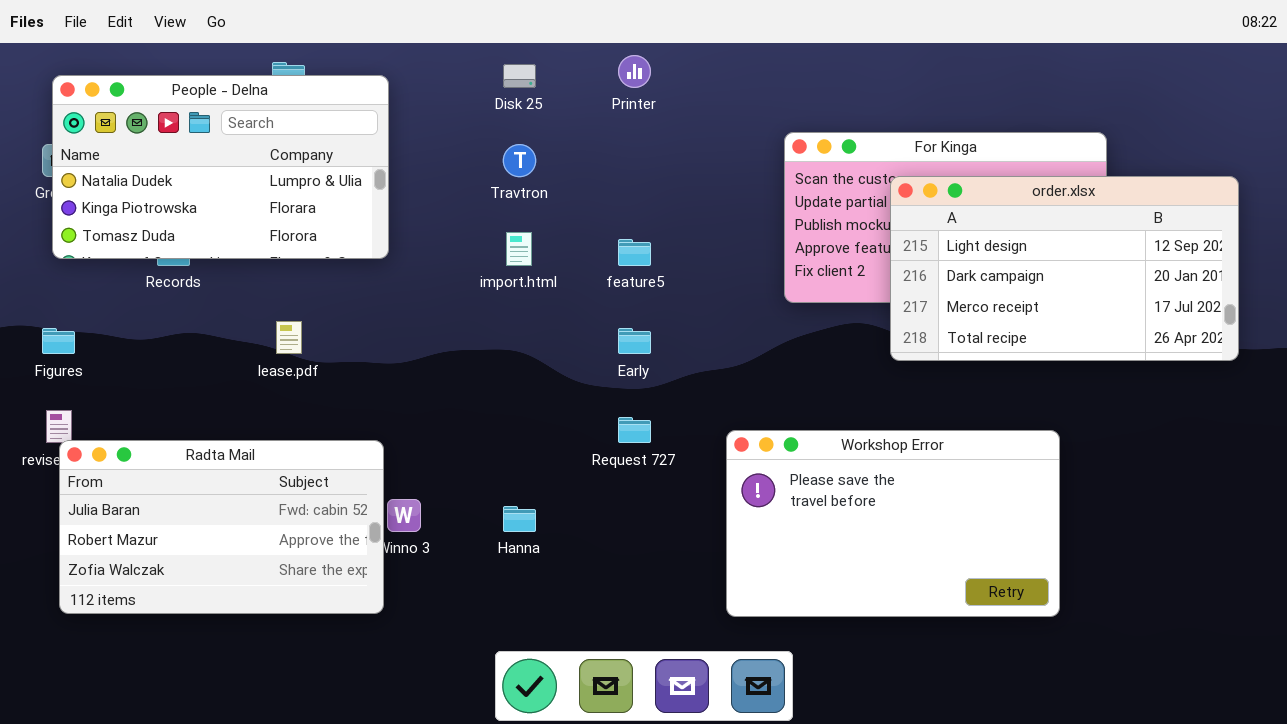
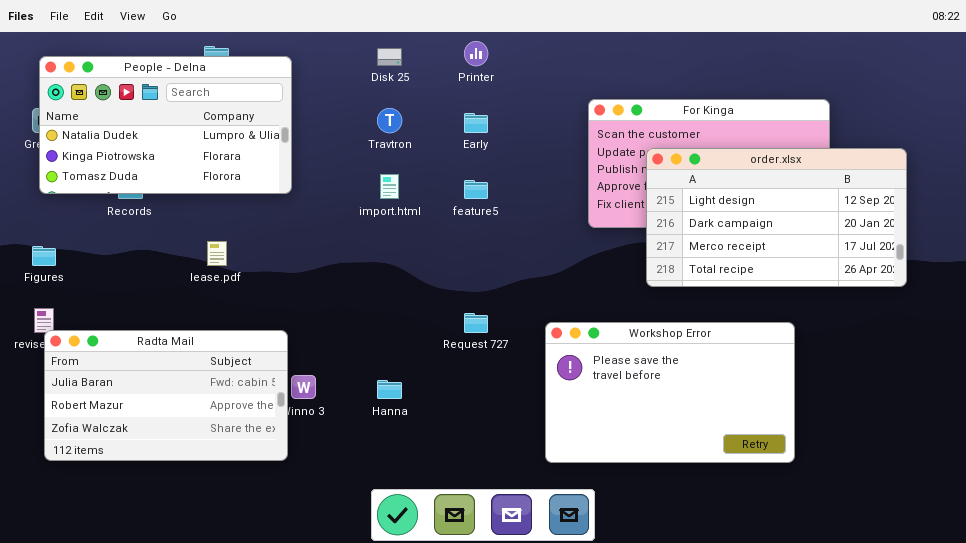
order.xlsx: [890,176,1239,361] -> [646,148,907,287], moved
Early: [618,328,651,354] -> [464,113,488,133], moved

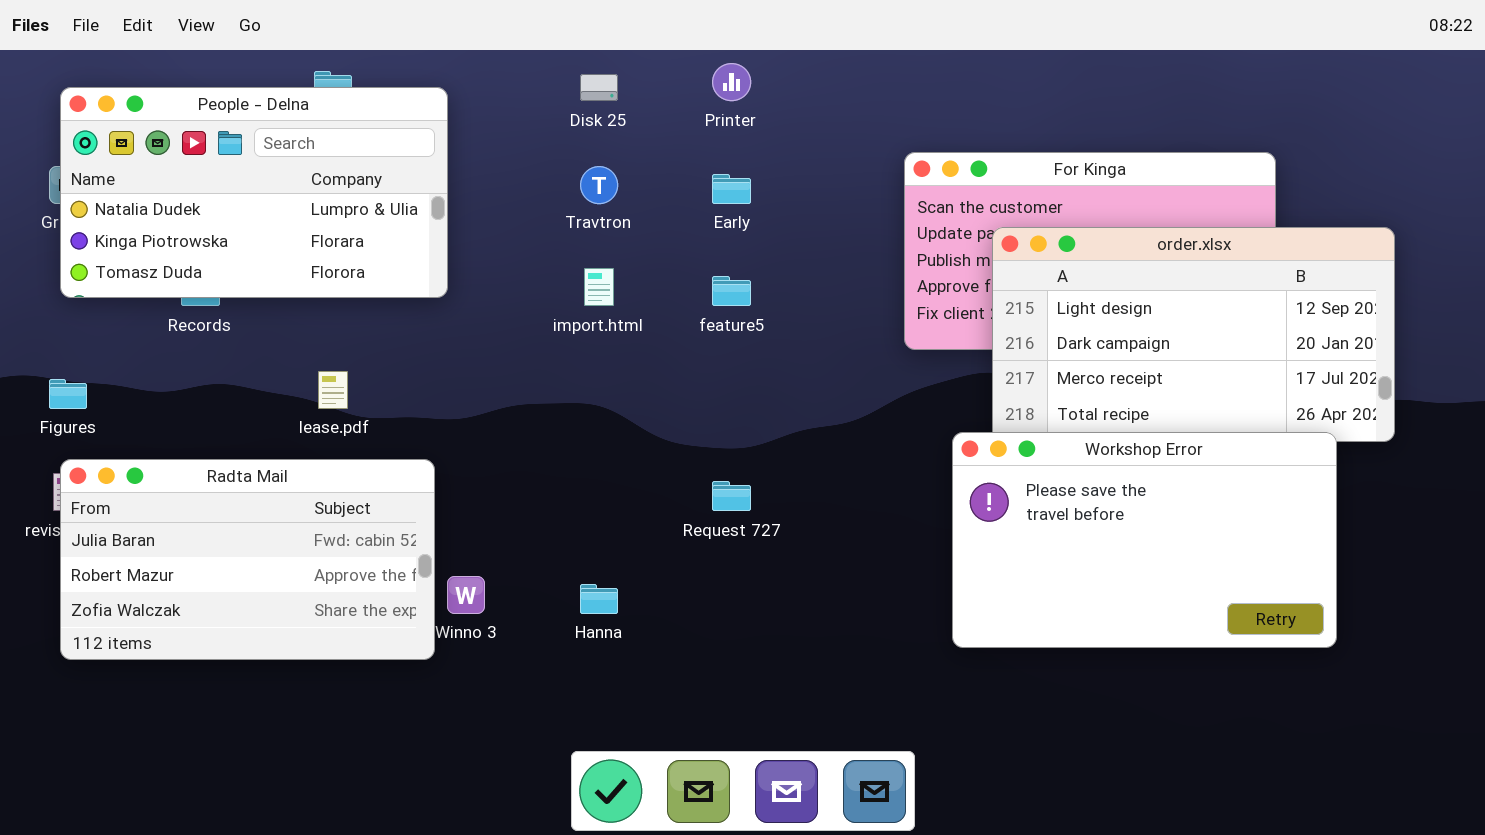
Workshop Error: [545,322,795,463] -> [952,432,1337,648], moved
Radta Mail: [44,330,288,461] -> [60,459,435,660], moved

